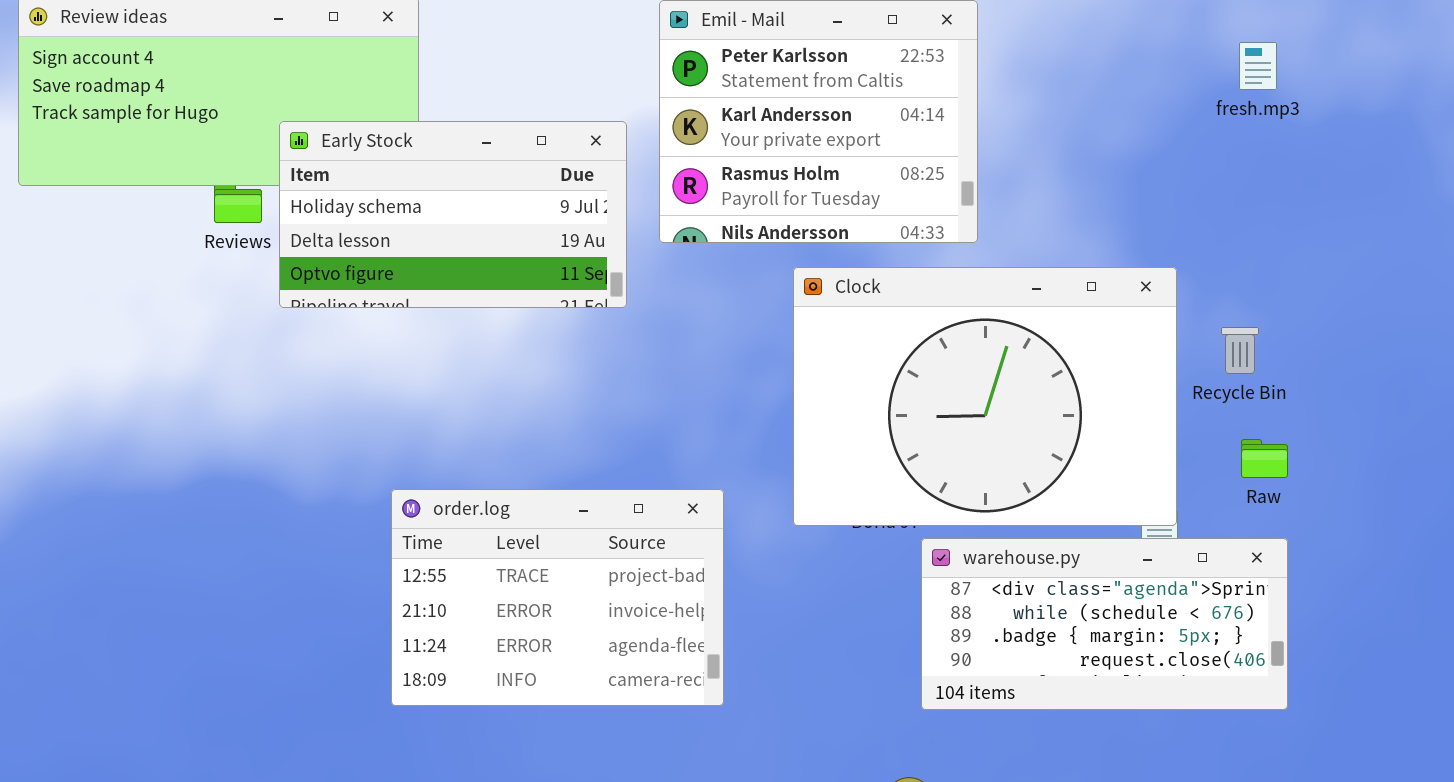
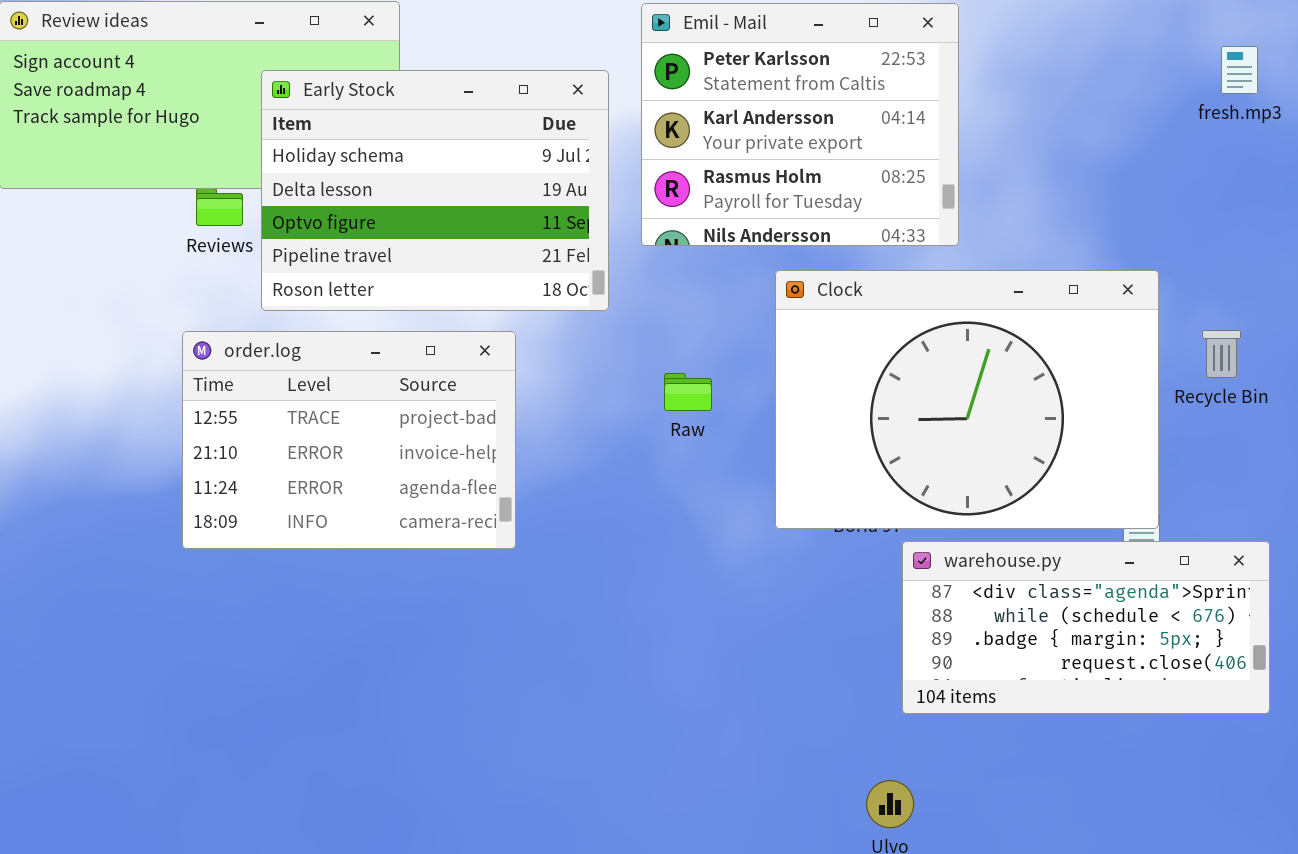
Early Stock: [279,121,627,308] -> [261,70,609,311], resized
Raw: [1241,439,1288,478] -> [664,373,712,411], moved
order.log: [391,489,724,706] -> [182,331,516,549], moved

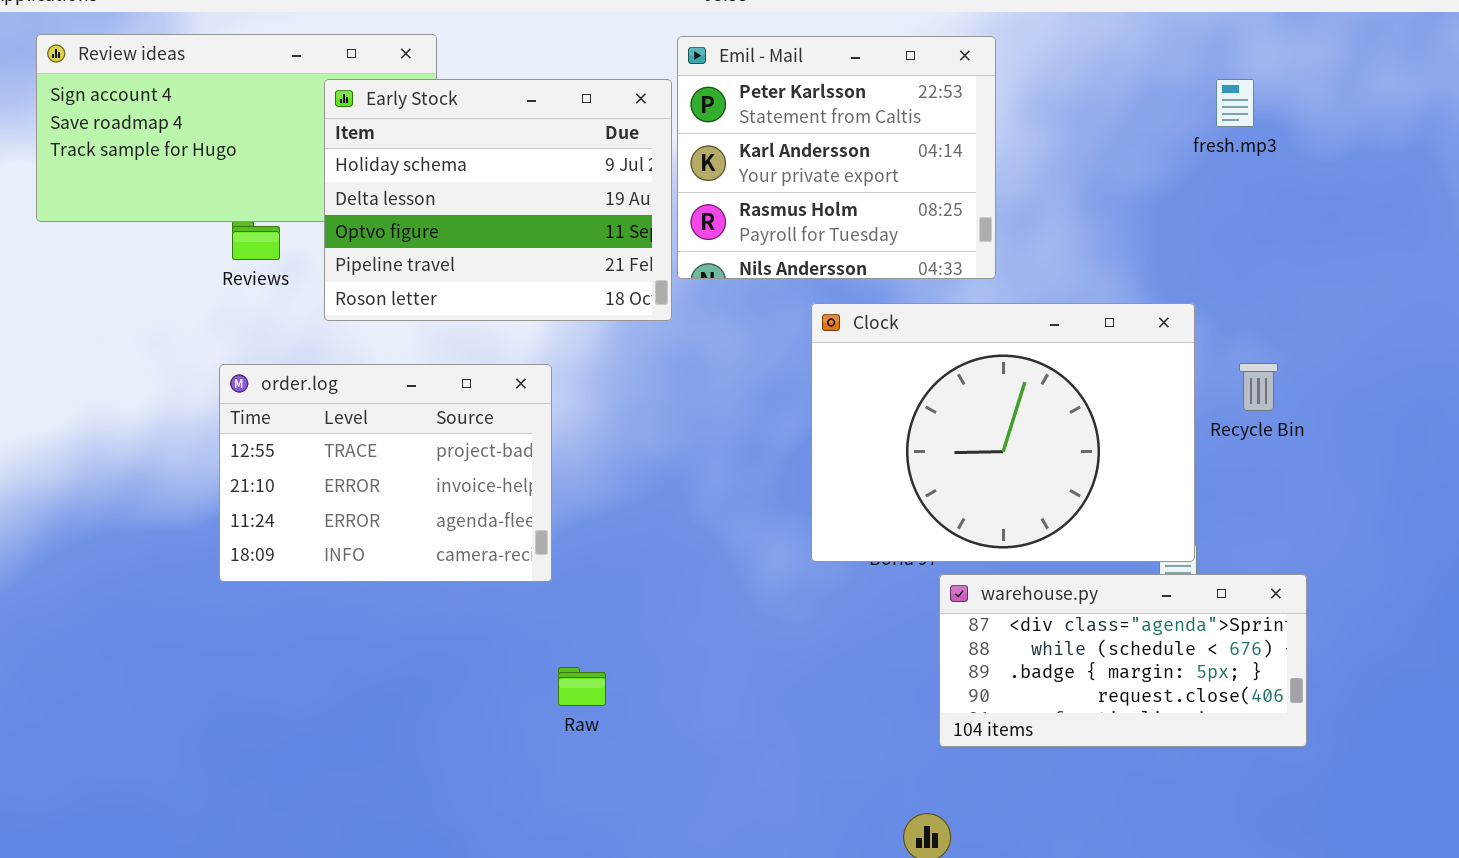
fresh.mp3: [1221,46,1258,94] -> [1216,79,1254,127], moved
Early Stock: [261,70,609,311] -> [324,79,672,321], moved
Raw: [664,373,712,411] -> [558,667,606,706], moved

